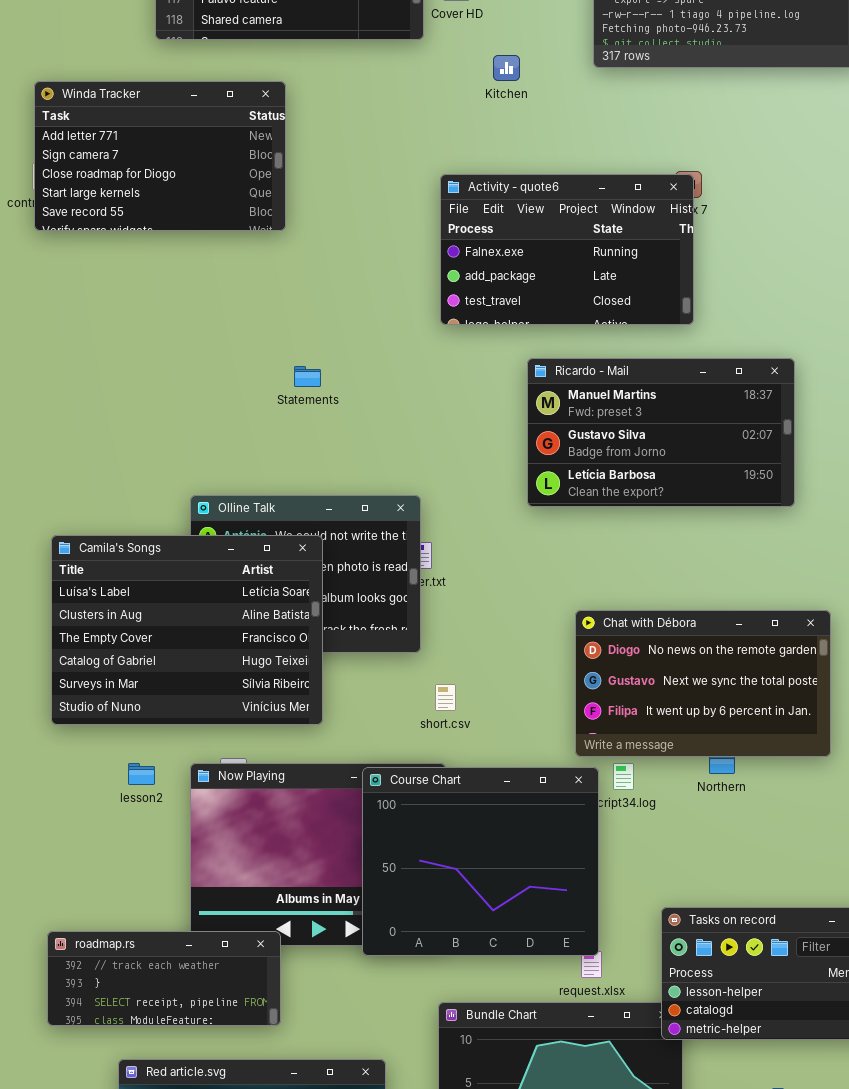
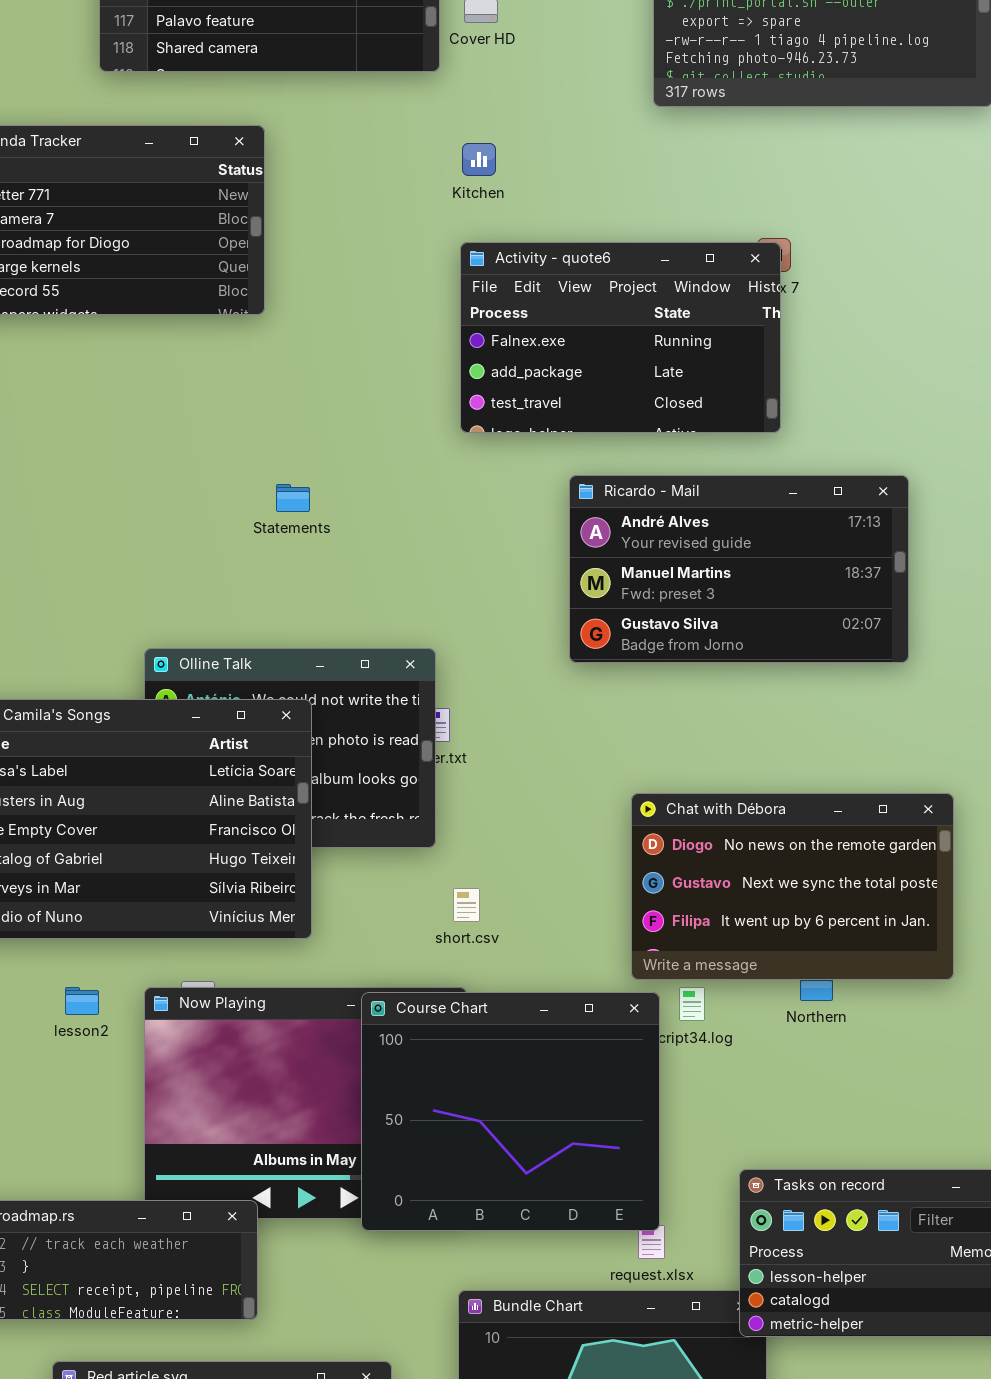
Kitchen: [493,55,520,81] -> [462,143,496,176], moved
Ricardo - Mail: [527,358,795,507] -> [569,475,909,663], scrolled up 1 row

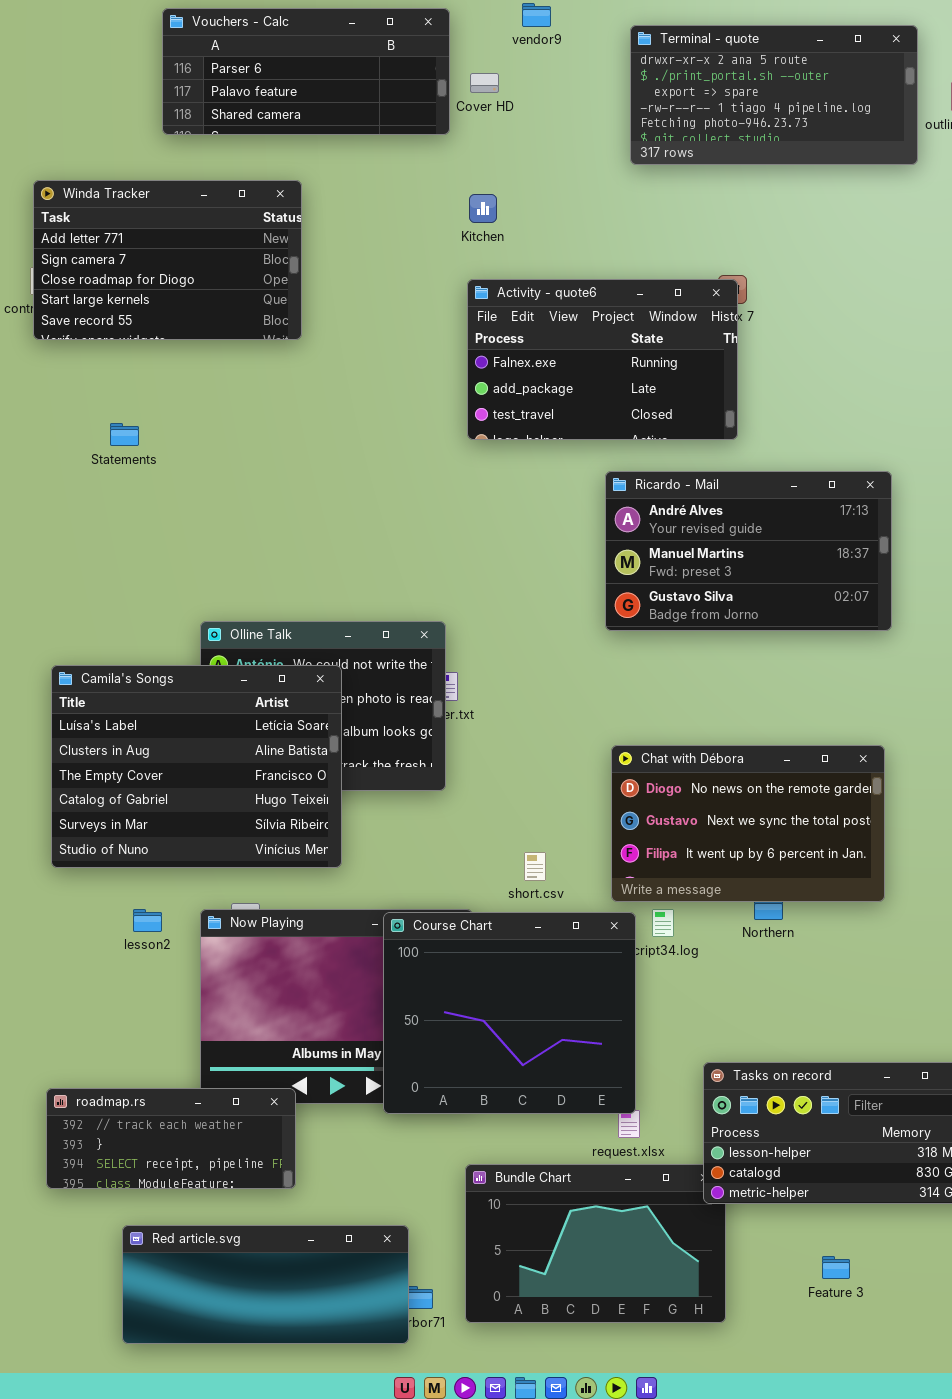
Ricardo - Mail: [569,475,909,663] -> [605,471,892,631], moved
Statements: [276,484,310,512] -> [110,423,139,446], moved
short.csv: [453,888,480,922] -> [524,852,546,881], moved

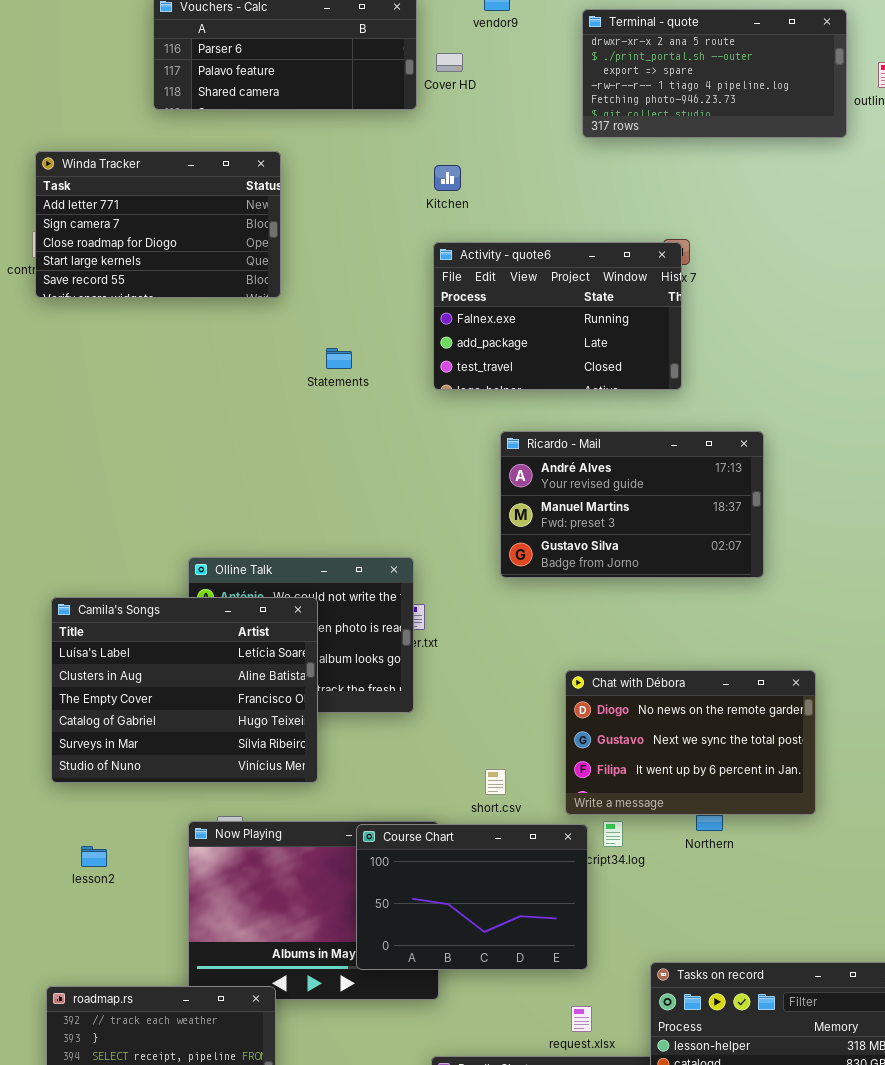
Statements: [110,423,139,446] -> [326,348,352,369], moved
Ricardo - Mail: [605,471,892,631] -> [500,431,764,578], moved
lesson2: [133,909,162,932] -> [81,846,107,867], moved
Course Chart: [383,912,636,1114] -> [356,824,588,970], resized

